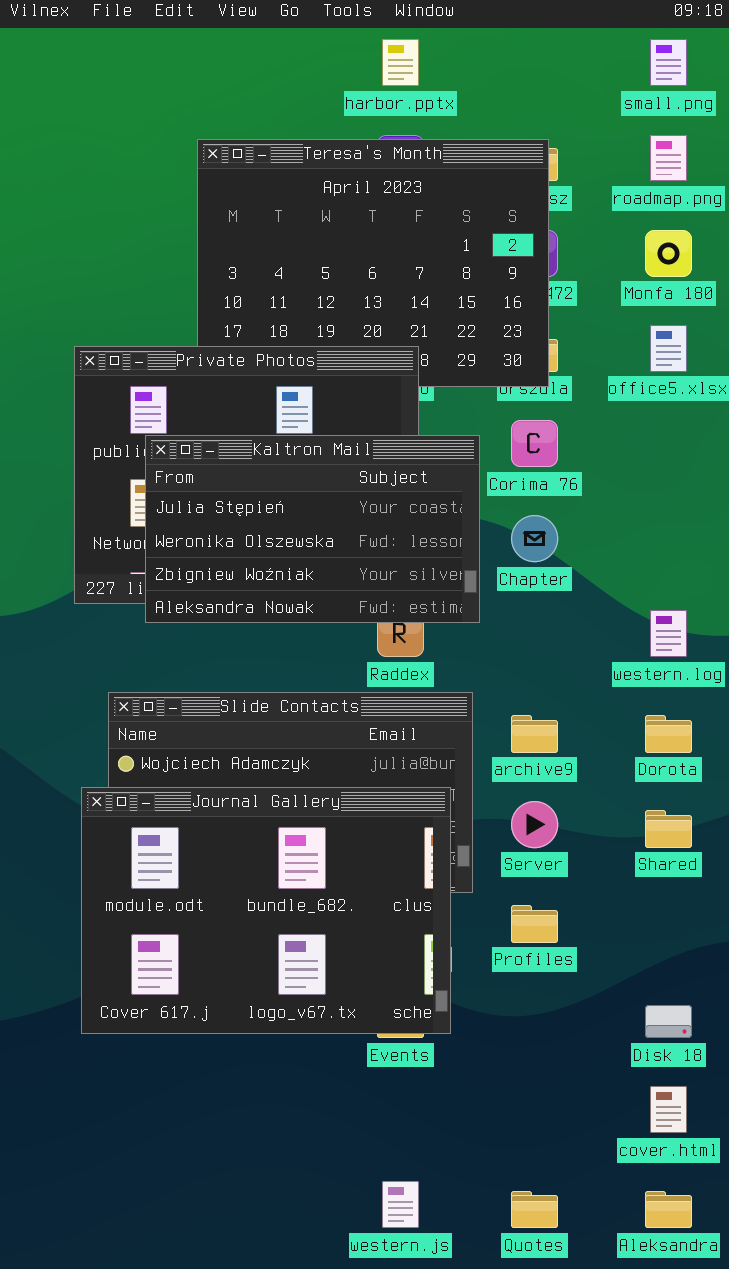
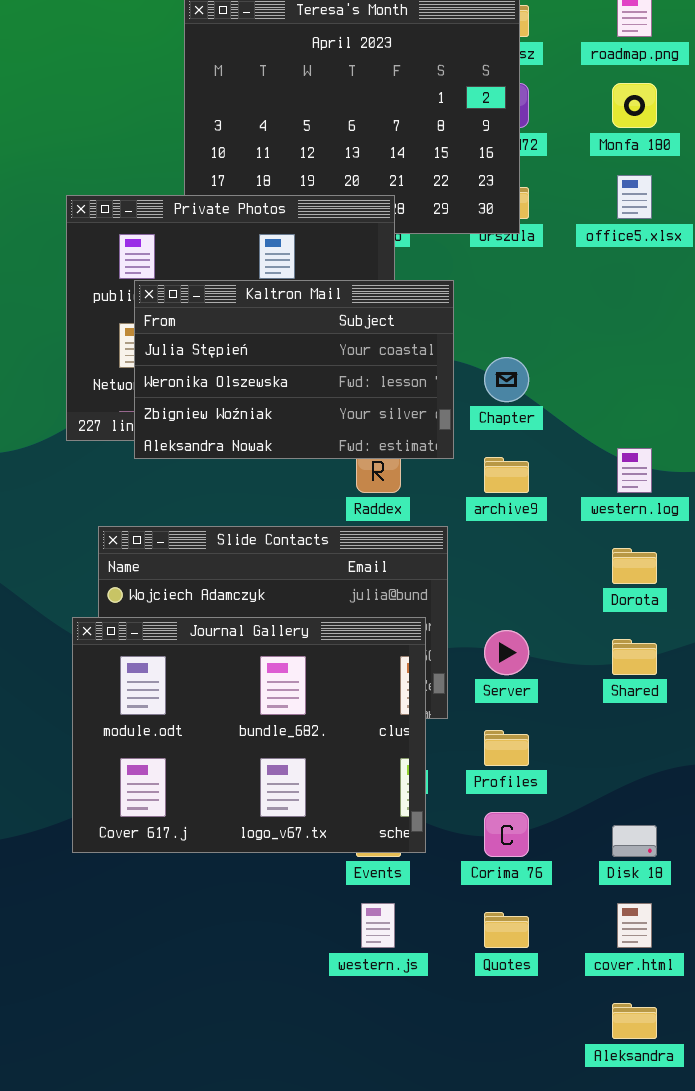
Corima 76: [511,420,558,467] -> [484,812,529,857], moved
archive9: [511,715,558,753] -> [484,457,529,493], moved
western.js: [382,1181,419,1228] -> [361,903,395,948], moved
Quotes: [511,1191,558,1228] -> [484,912,529,948], moved

